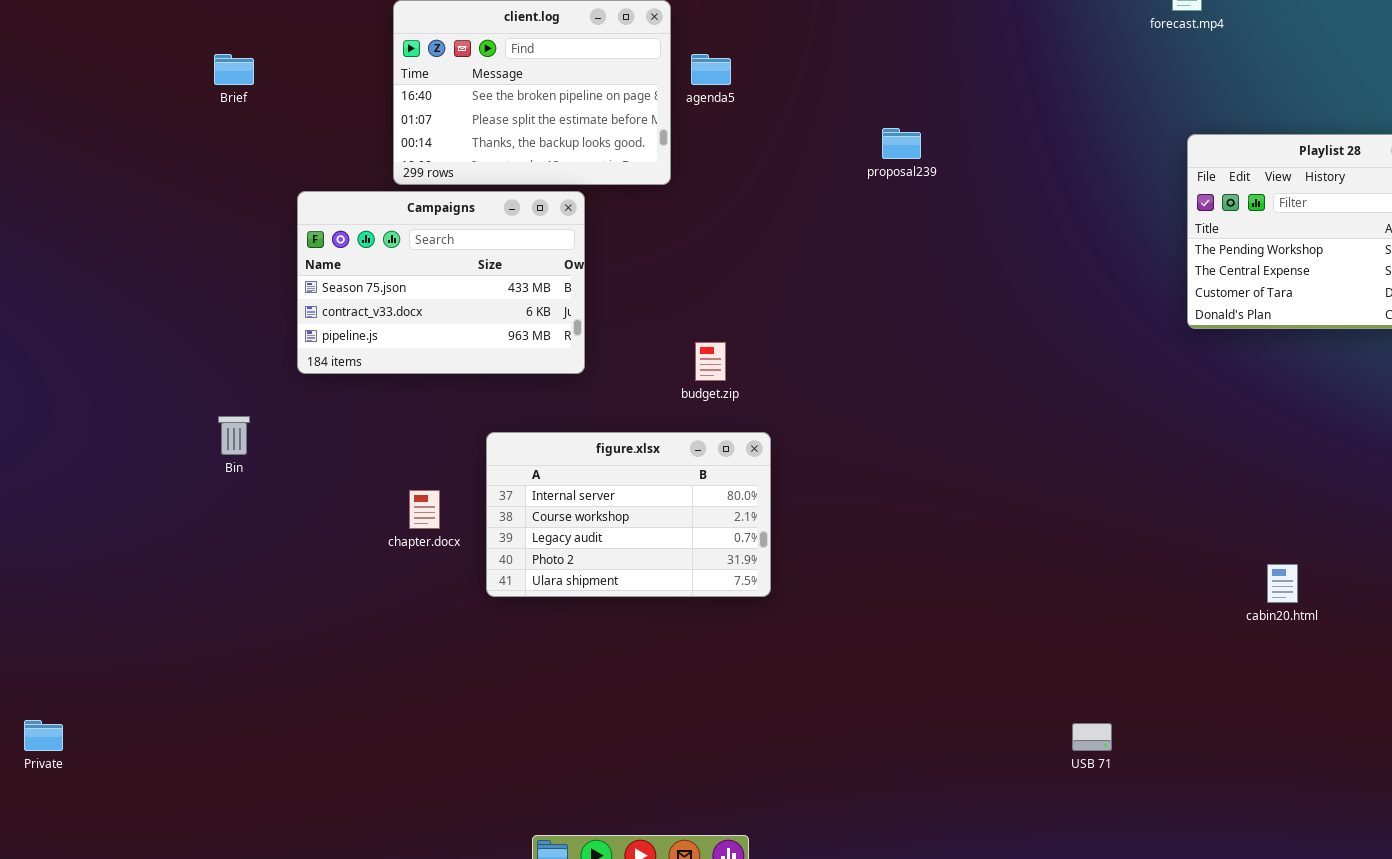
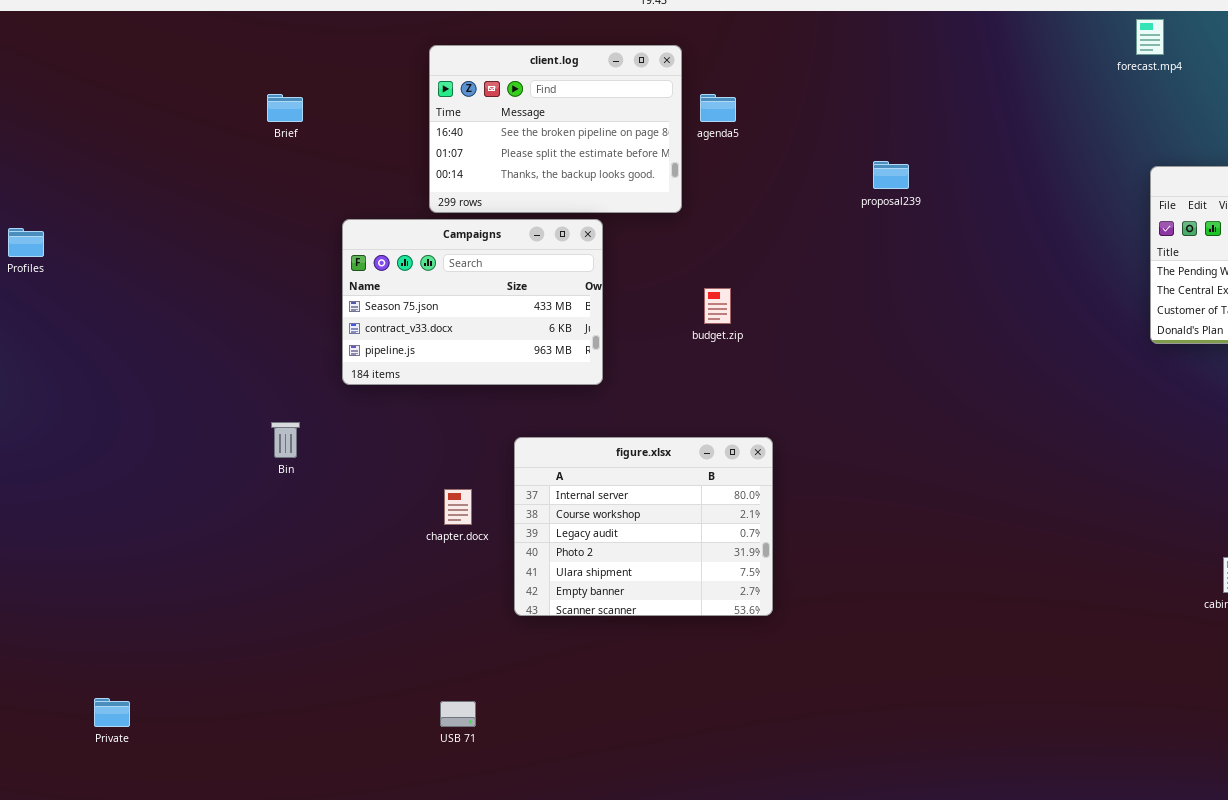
budget.zip: [695,342,726,381] -> [704,288,731,324], moved
figure.xlsx: [486,432,771,597] -> [514,437,773,616], resized
USB 71: [1072,723,1112,751] -> [440,701,476,727], moved

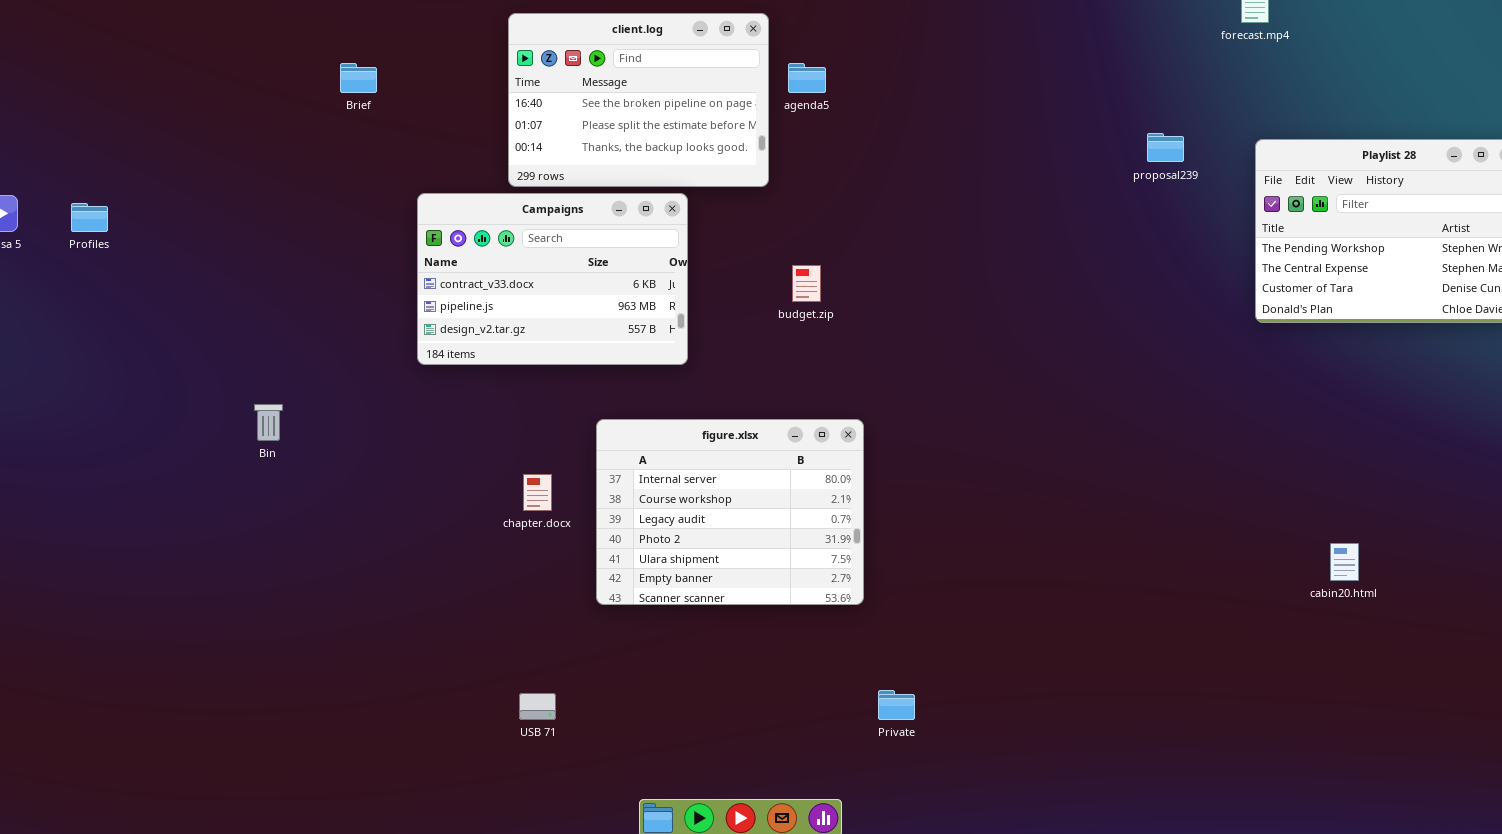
proposal239: [873,161,909,189] -> [1147,133,1184,162], moved
Campaigns: [342,219,603,385] -> [417,193,688,365], scrolled down 1 row
Bin: [271,422,300,458] -> [254,404,283,441], moved
Private: [94,698,130,727] -> [878,690,915,720], moved

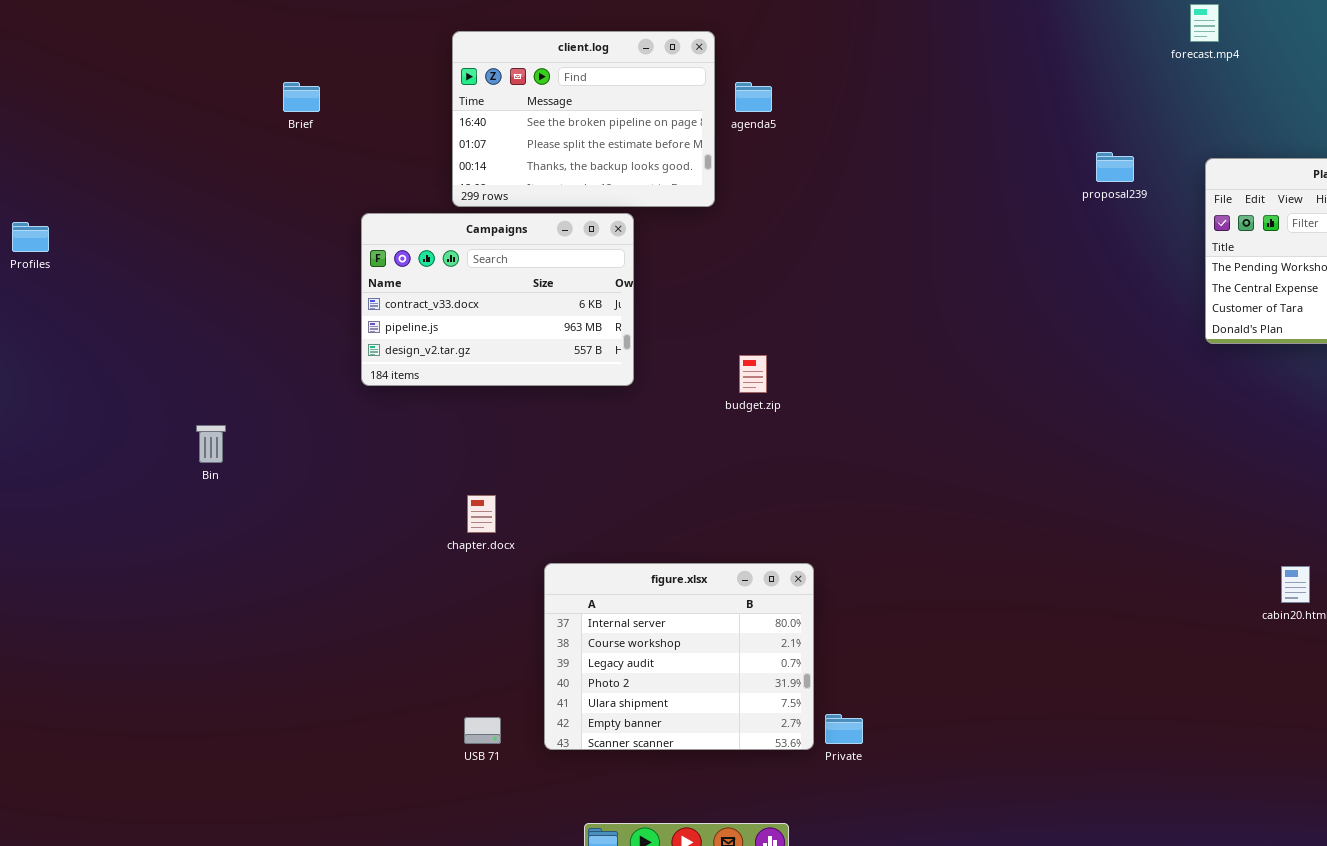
budget.zip: [792,265,821,302] -> [739,355,767,393], moved
figure.xlsx: [596,419,864,605] -> [544,563,814,750], moved

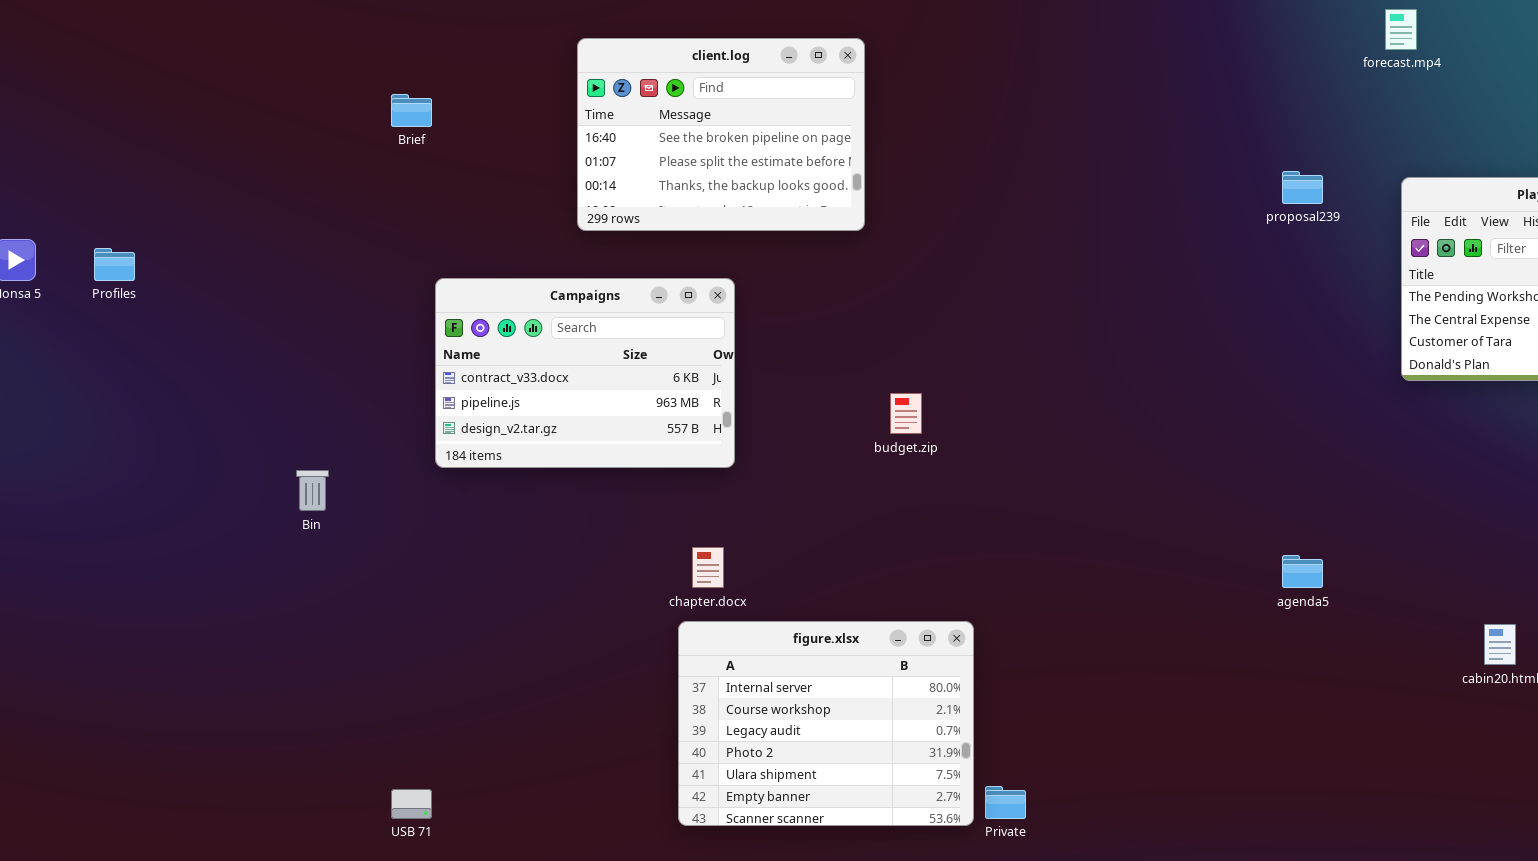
agenda5: [735,82,772,112] -> [1282,555,1323,588], moved
Campaigns: [361,213,634,386] -> [435,278,735,468], moved
chapter.docx: [467,495,496,533] -> [692,547,724,588], moved
USB 71: [464,717,501,744] -> [391,789,432,819], moved

